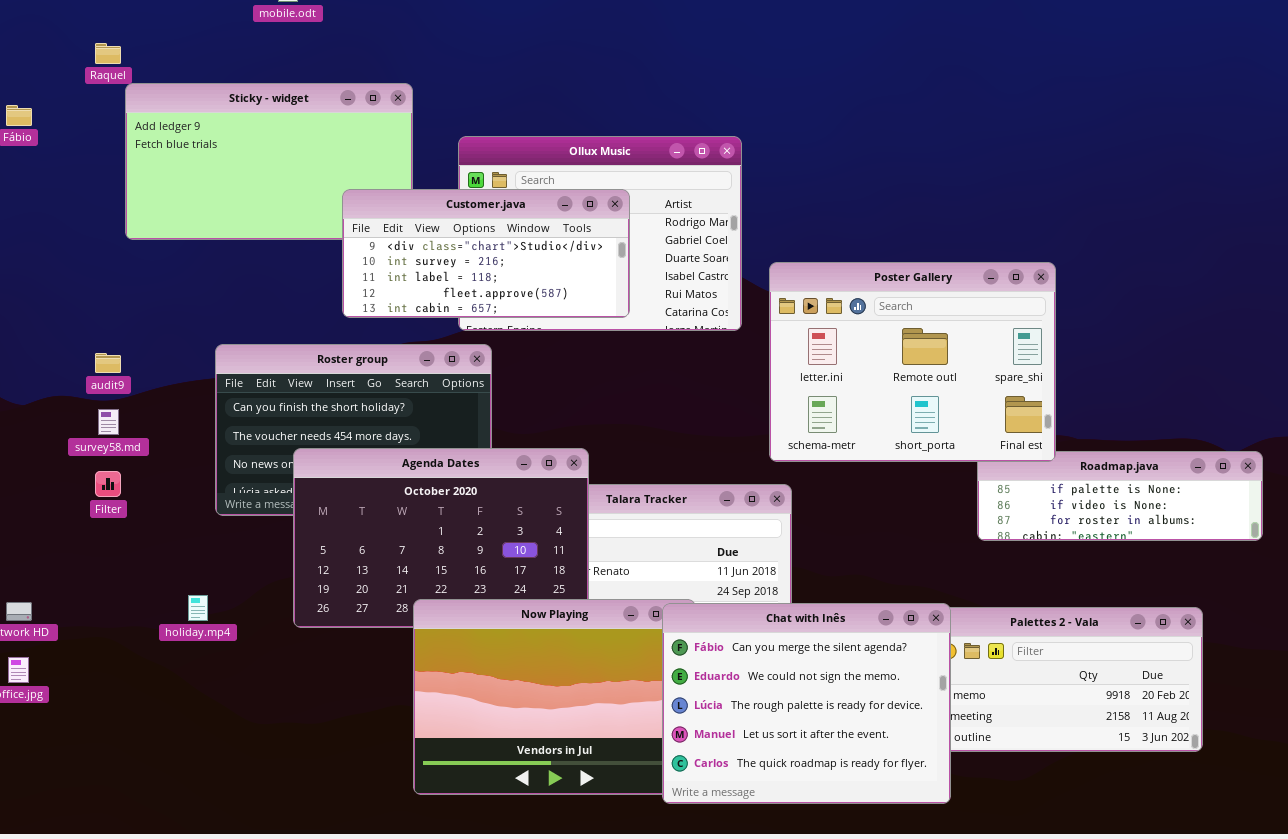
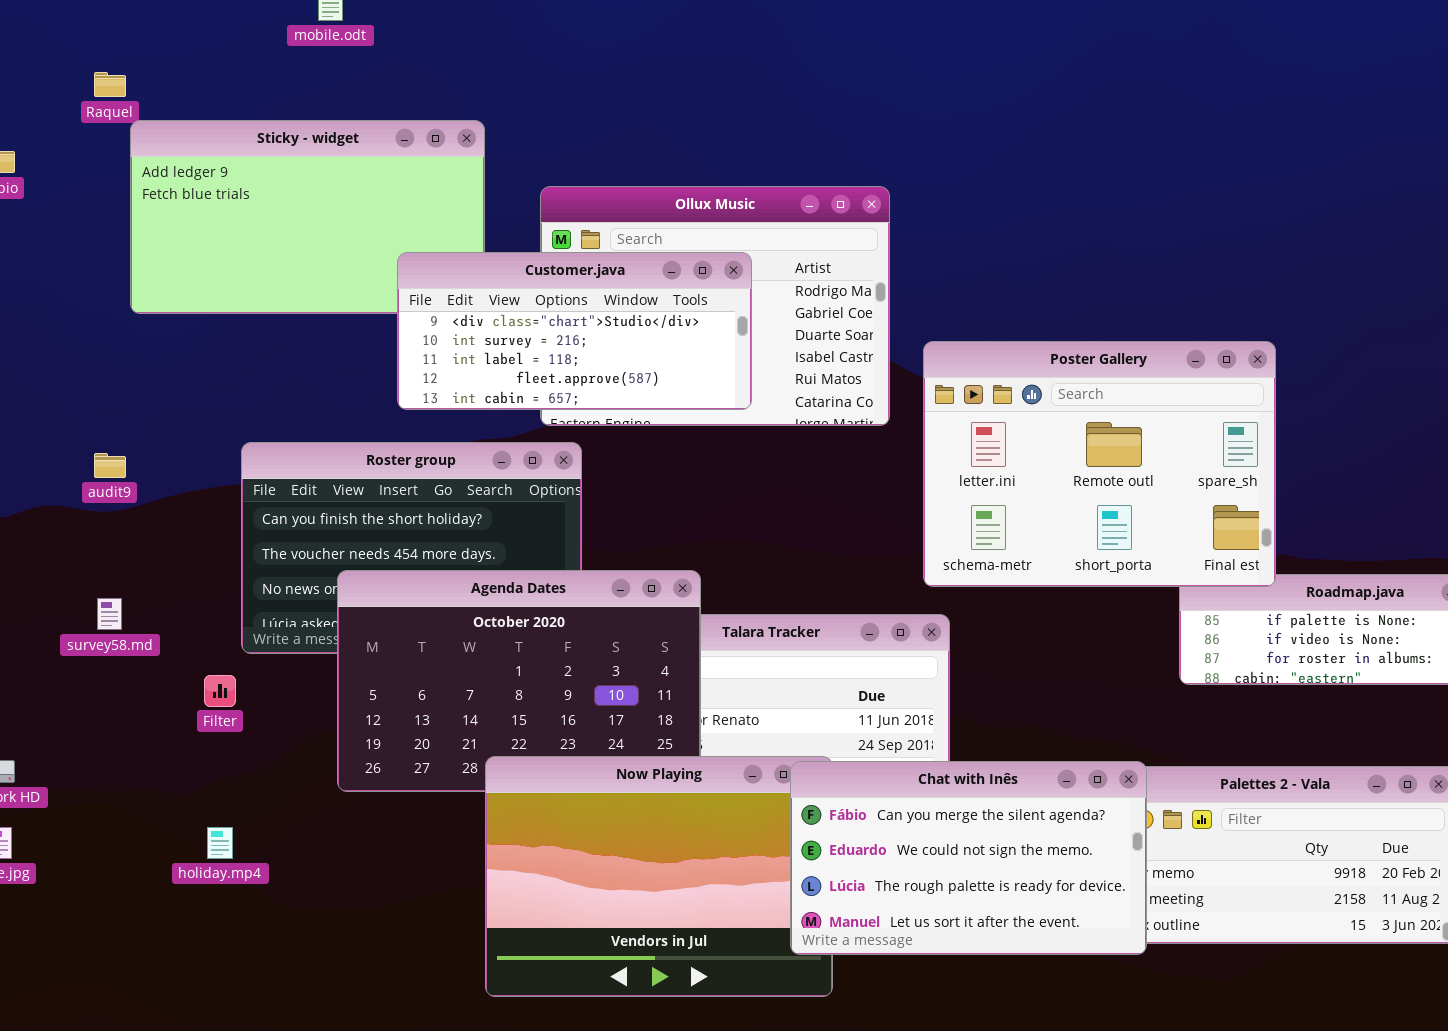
survey58.md: [98,409,119,435] -> [97,598,122,630], moved
Filter: [95,471,121,497] -> [204,675,236,707], moved
holiday.mp4: [188,595,208,621] -> [207,827,233,859], moved
Chat with Inês: [662,603,951,804] -> [790,761,1147,955], resized

